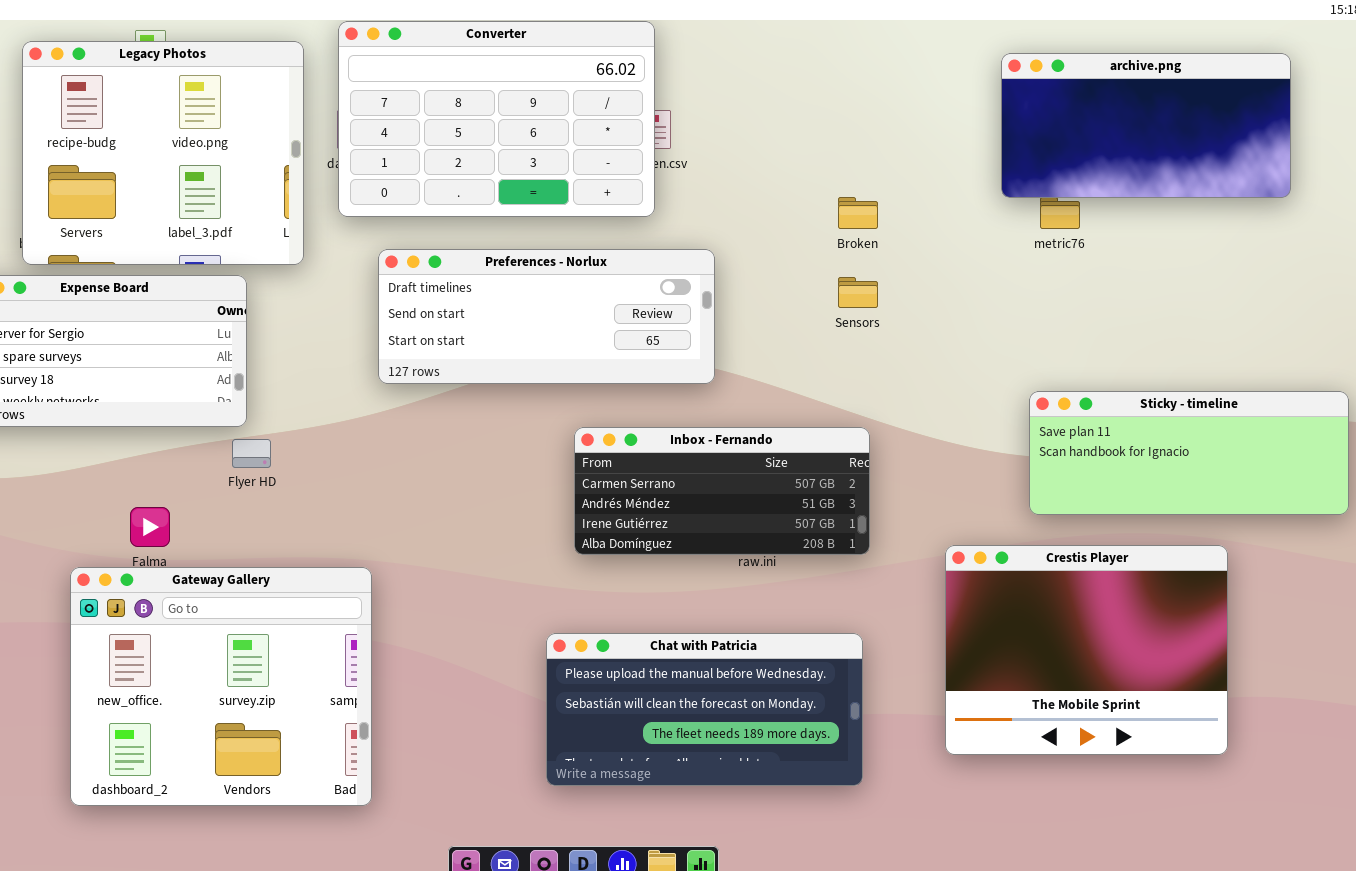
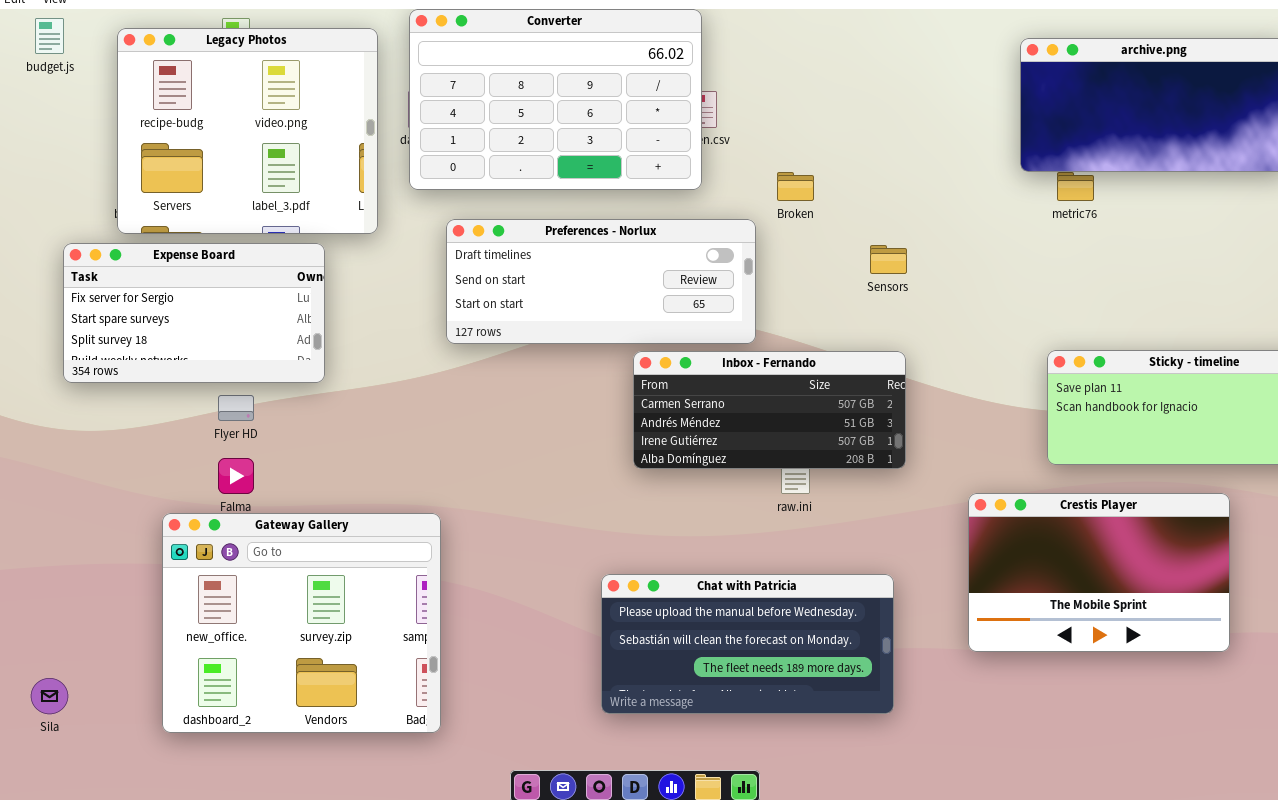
Broken: [838,197,878,229] -> [777,172,814,201], moved
Inbox - Fernando: [574,427,870,555] -> [633,351,906,469], moved
Flyer HD: [232,439,271,468] -> [218,395,254,421], moved
Crestis Player: [945,545,1228,755] -> [968,493,1230,652], resized

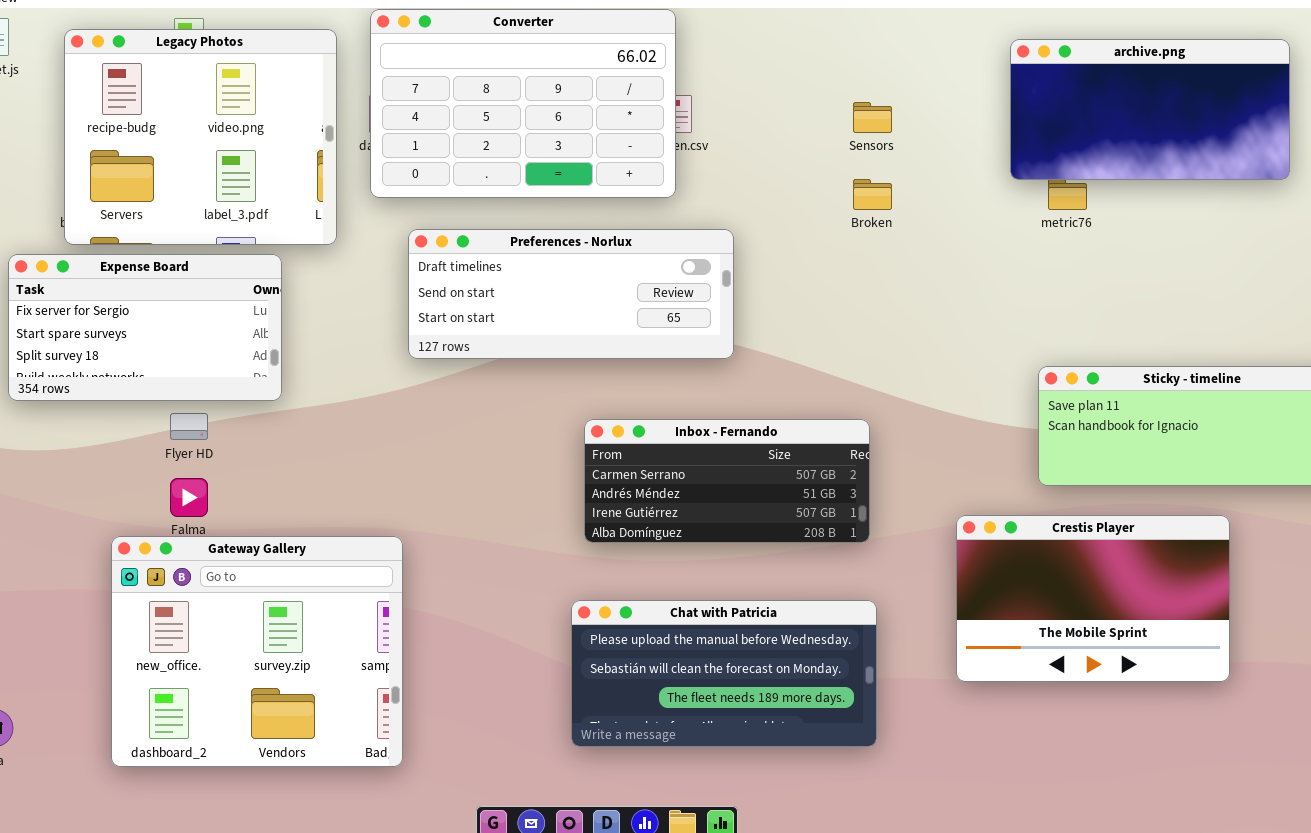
Broken: [777,172,814,201] -> [853,179,892,210], moved
Sensors: [870,245,907,274] -> [853,102,892,133], moved
Inbox - Fernando: [633,351,906,469] -> [584,419,870,543], moved

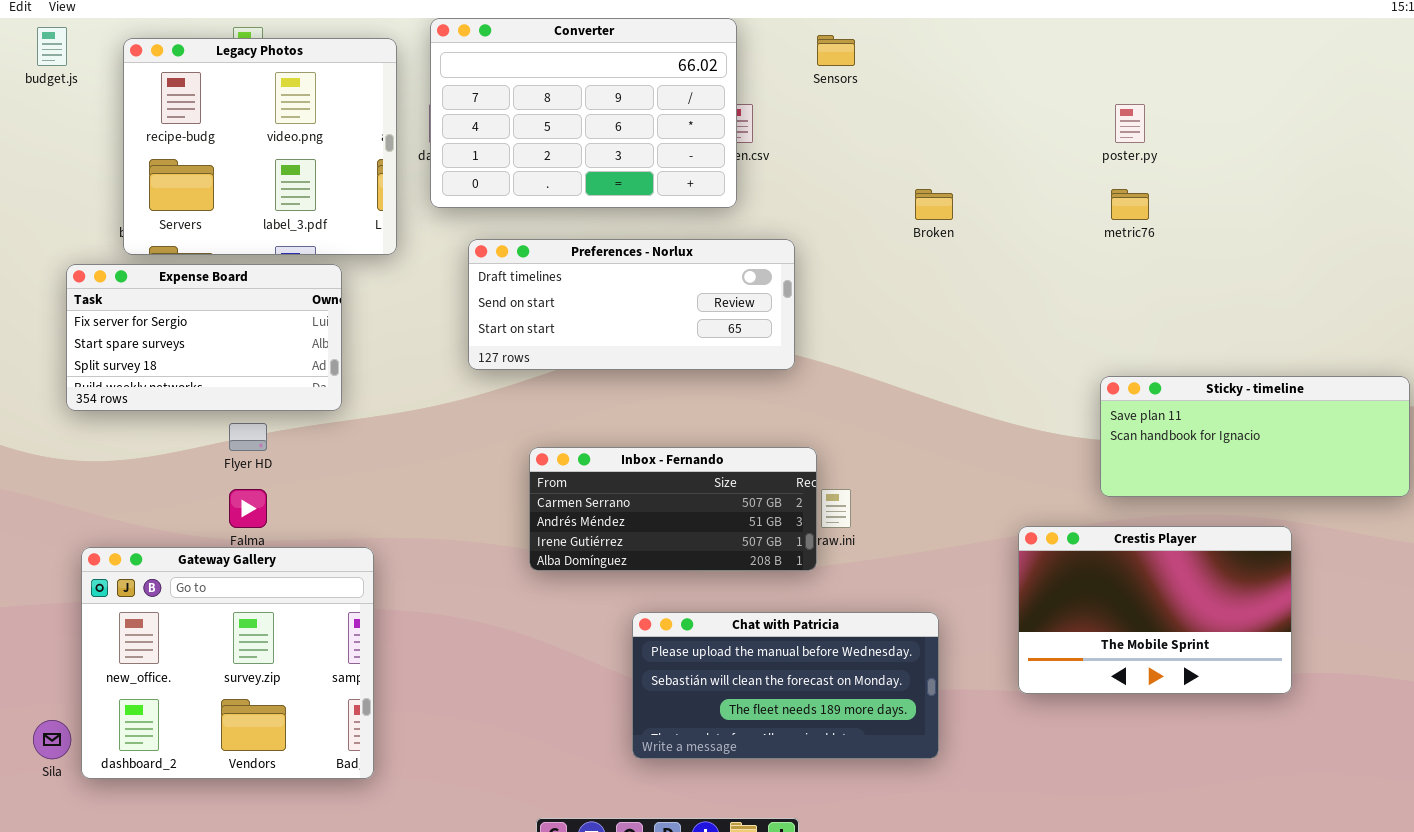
archive.png: [1010,39,1290,180] -> none, closed
Sensors: [853,102,892,133] -> [817,35,855,66], moved
Inbox - Fernando: [584,419,870,543] -> [529,447,817,571], moved
Gateway Gallery: [111,536,403,767] -> [81,547,374,779], moved

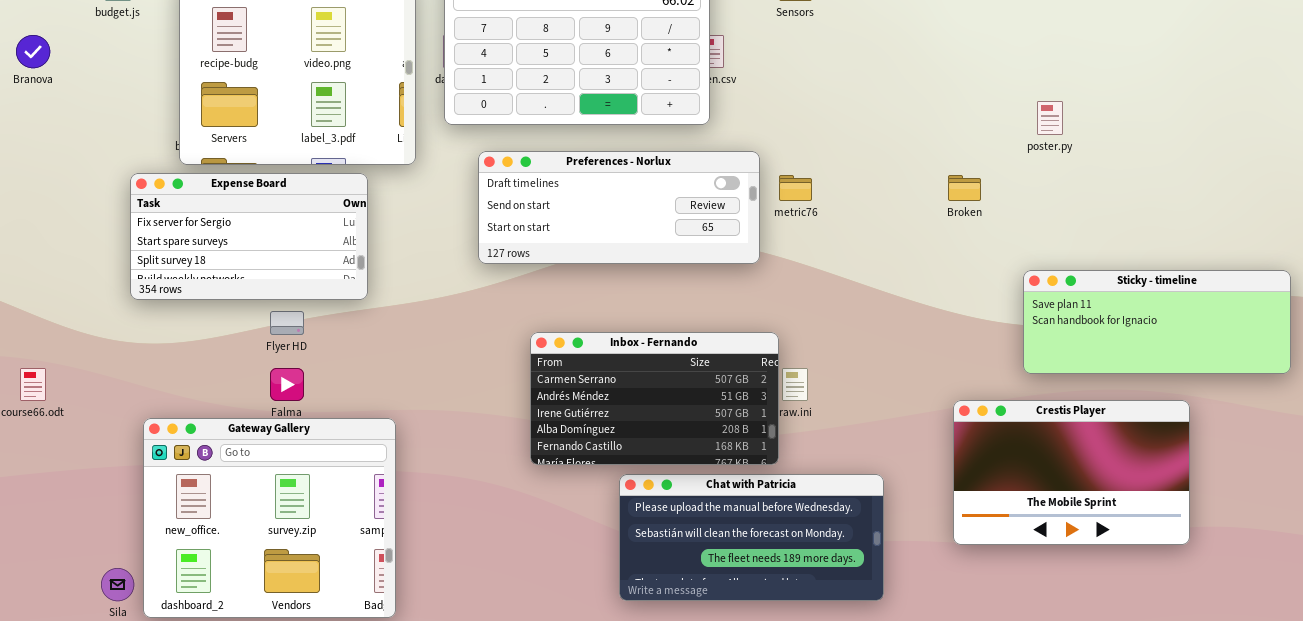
poster.py: [1115,104,1145,143] -> [1037,101,1063,135], moved
Broken: [915,189,953,220] -> [948,175,981,201], moved
metric76: [1111,189,1149,220] -> [779,175,812,201], moved
Inbox - Fernando: [529,447,817,571] -> [530,332,779,465], resized

